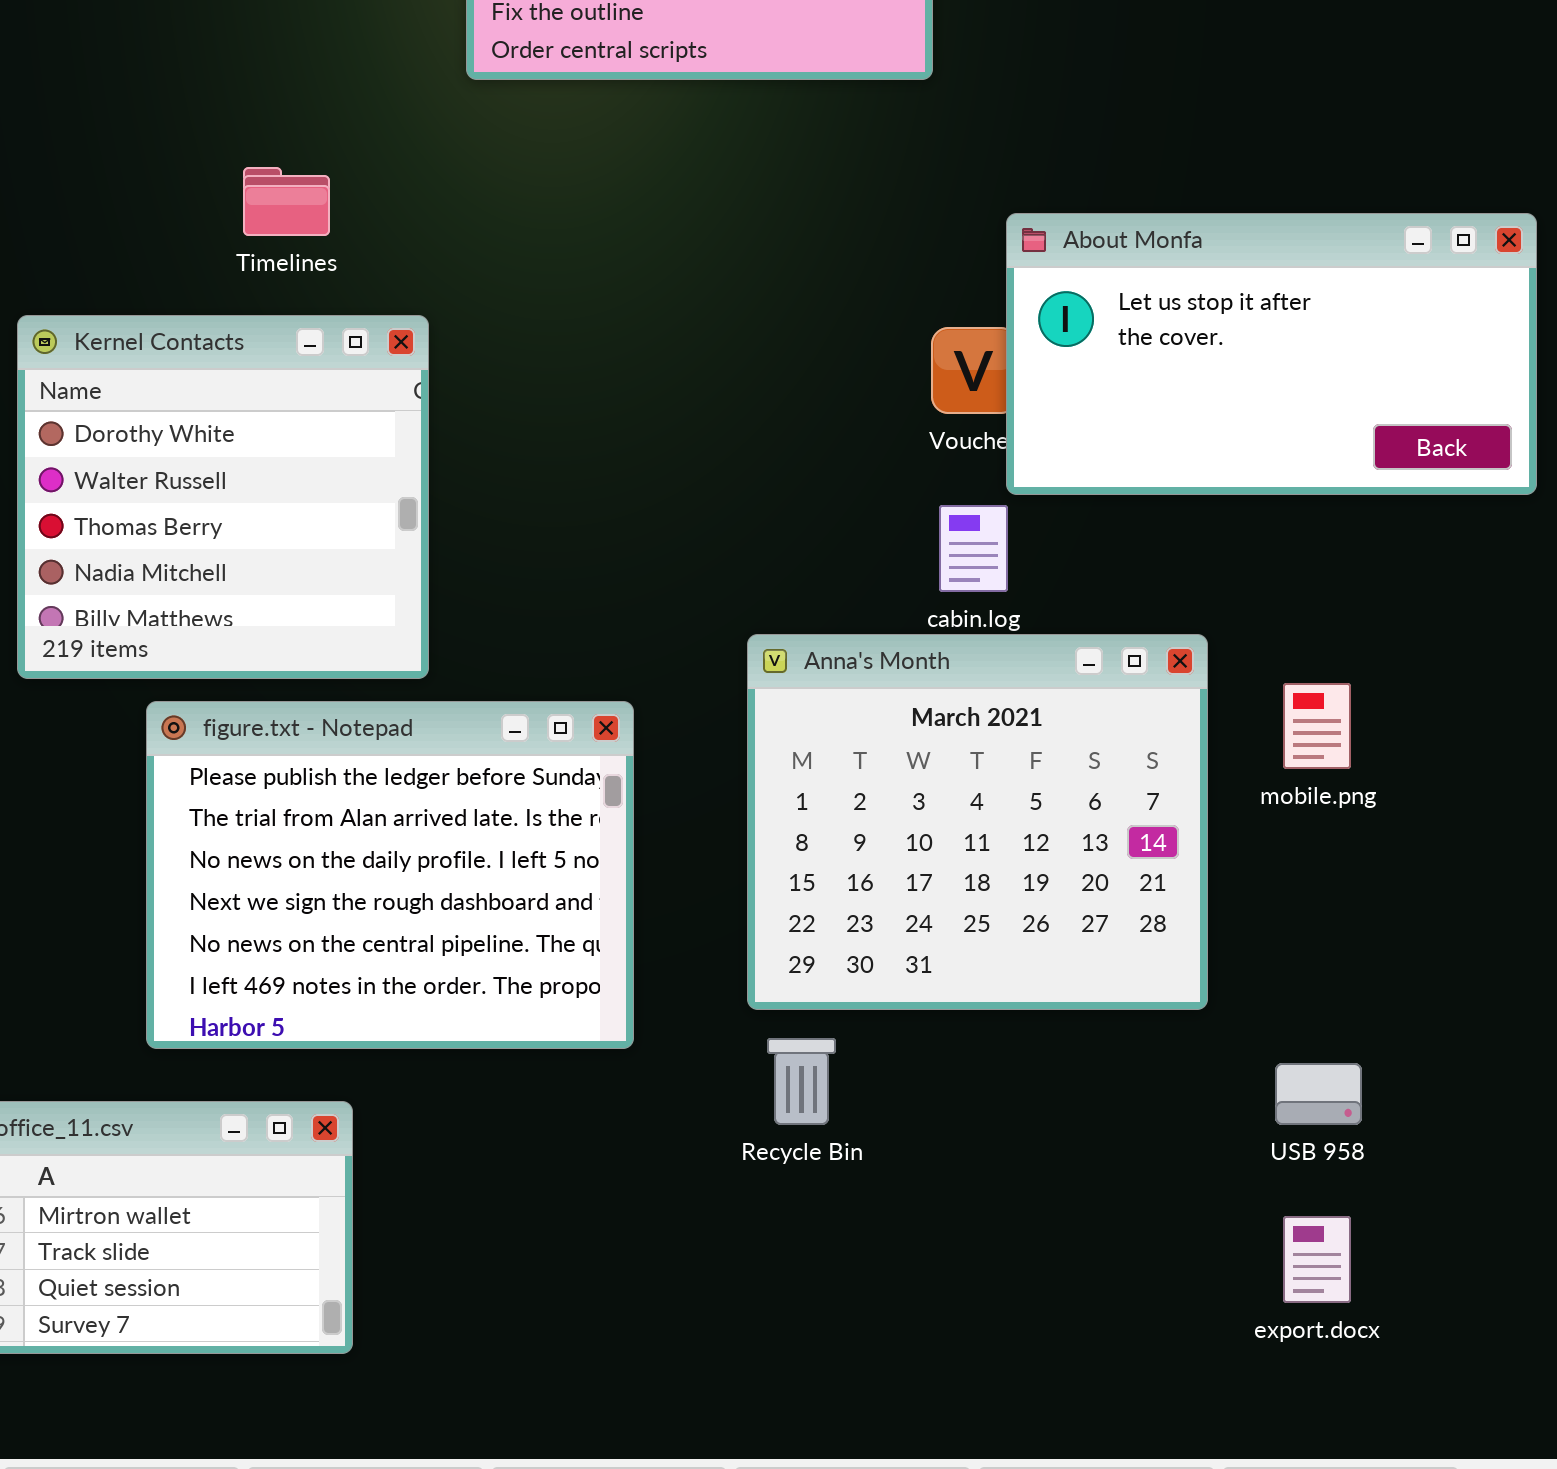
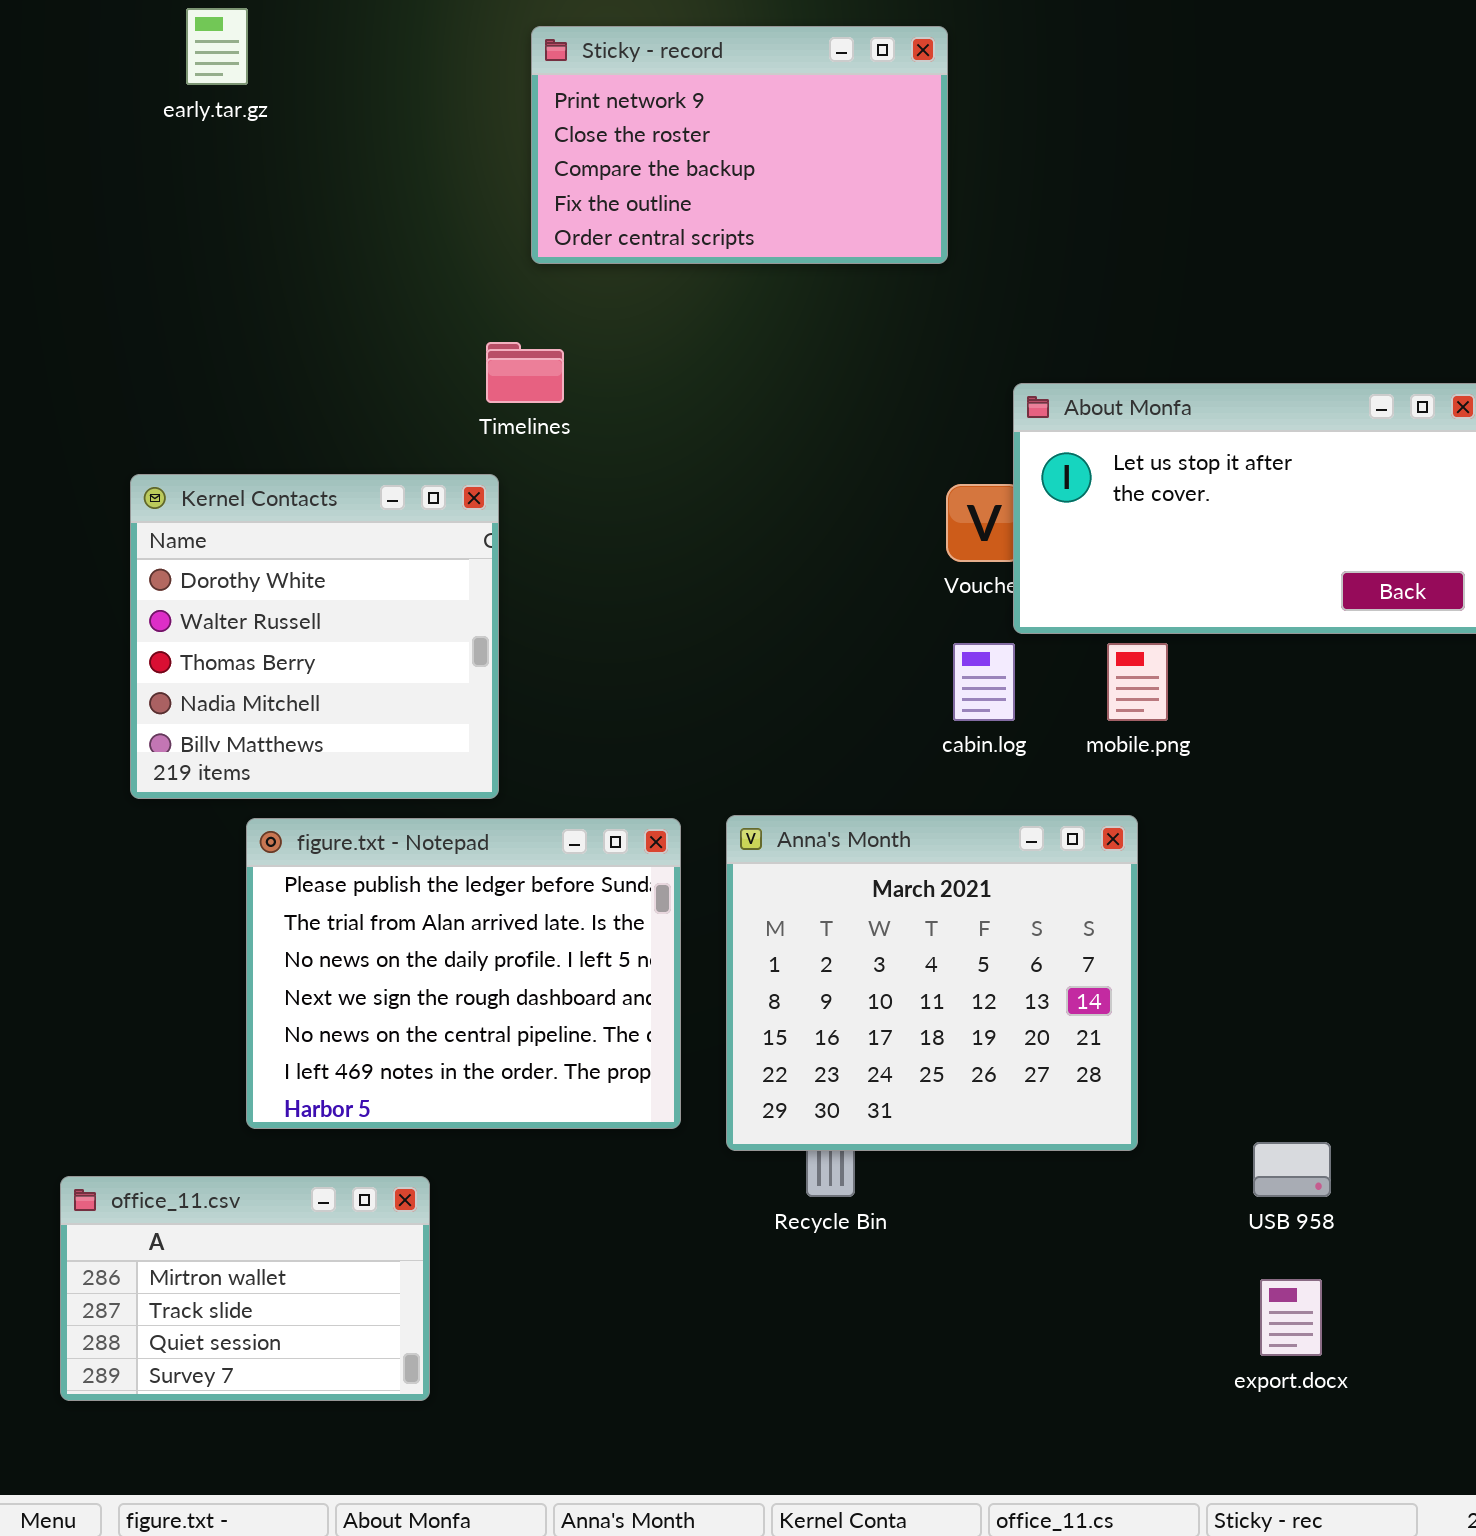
Timelines: [243,167,330,236] -> [486,342,564,403], moved
Anna's Month: [747,634,1208,1010] -> [726,815,1138,1151], moved
mobile.png: [1283,683,1351,769] -> [1107,643,1168,721], moved

